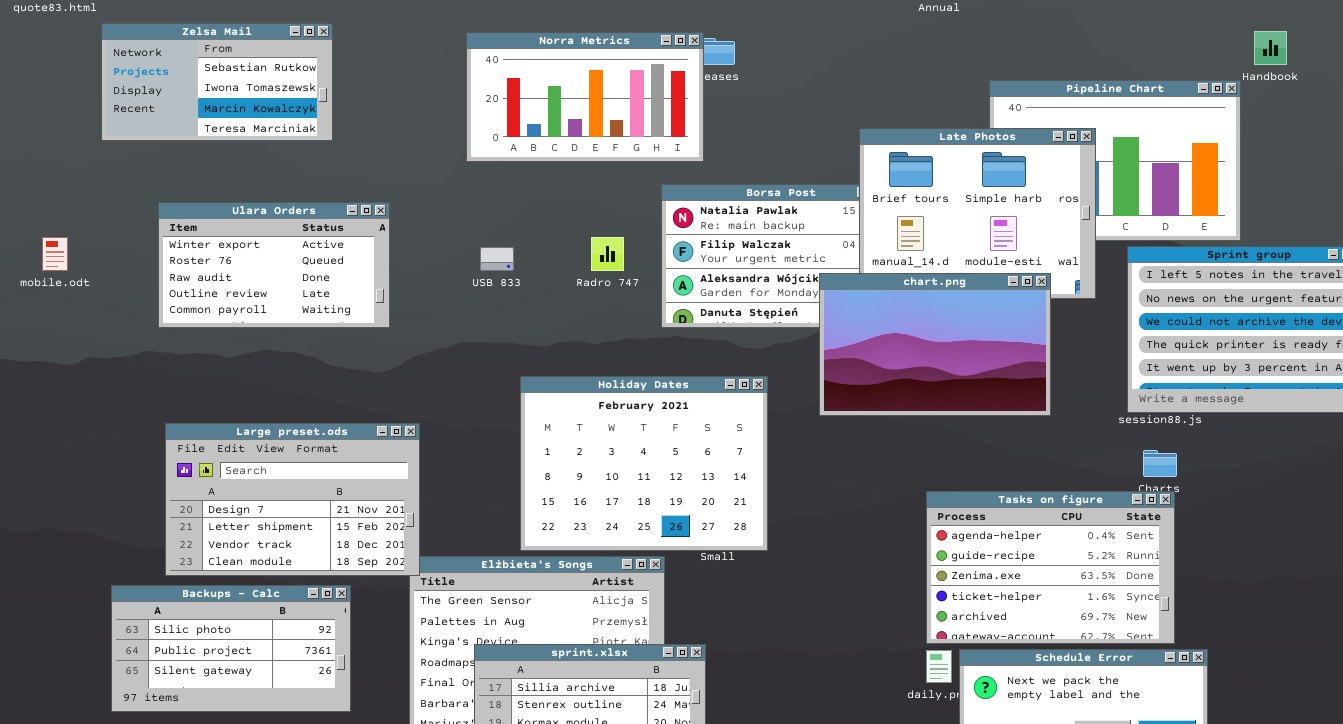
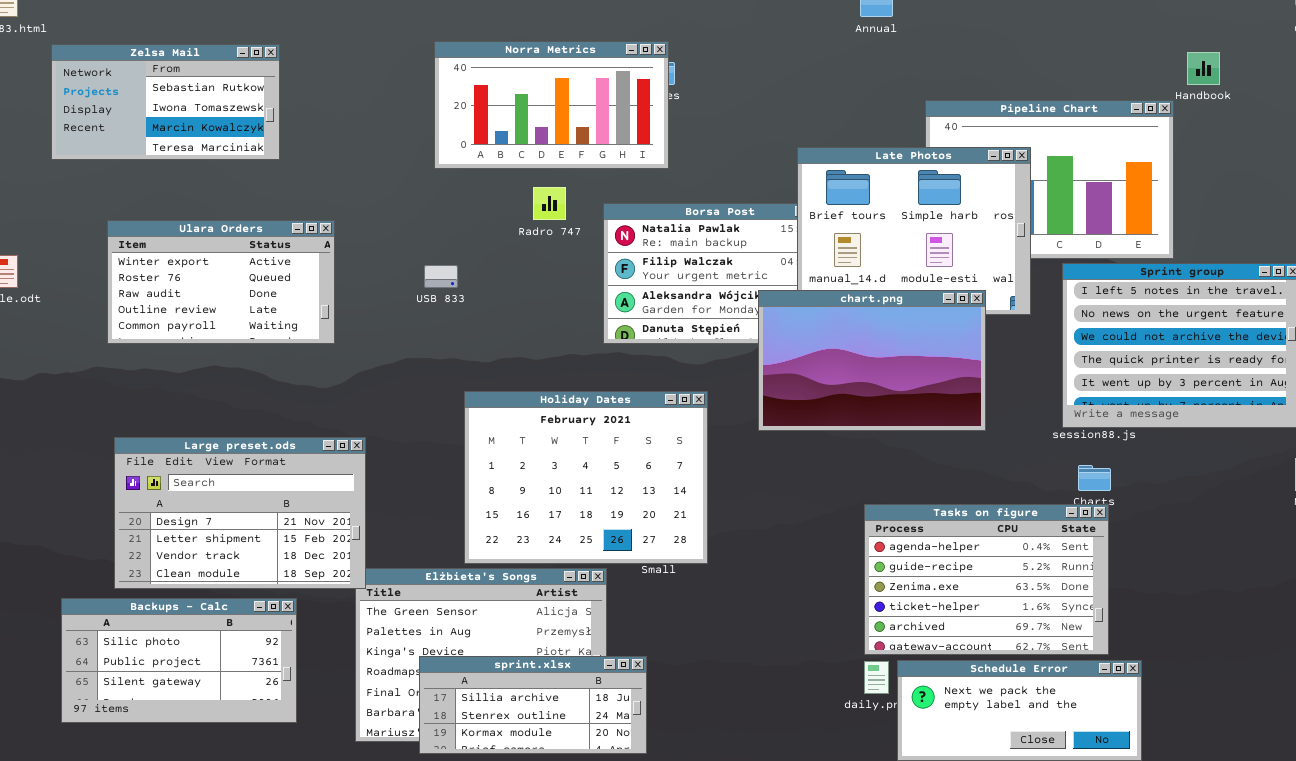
Norra Metrics: [466,32,704,162] -> [434,41,669,169], moved
Radro 747: [591,237,624,271] -> [533,187,566,220], moved

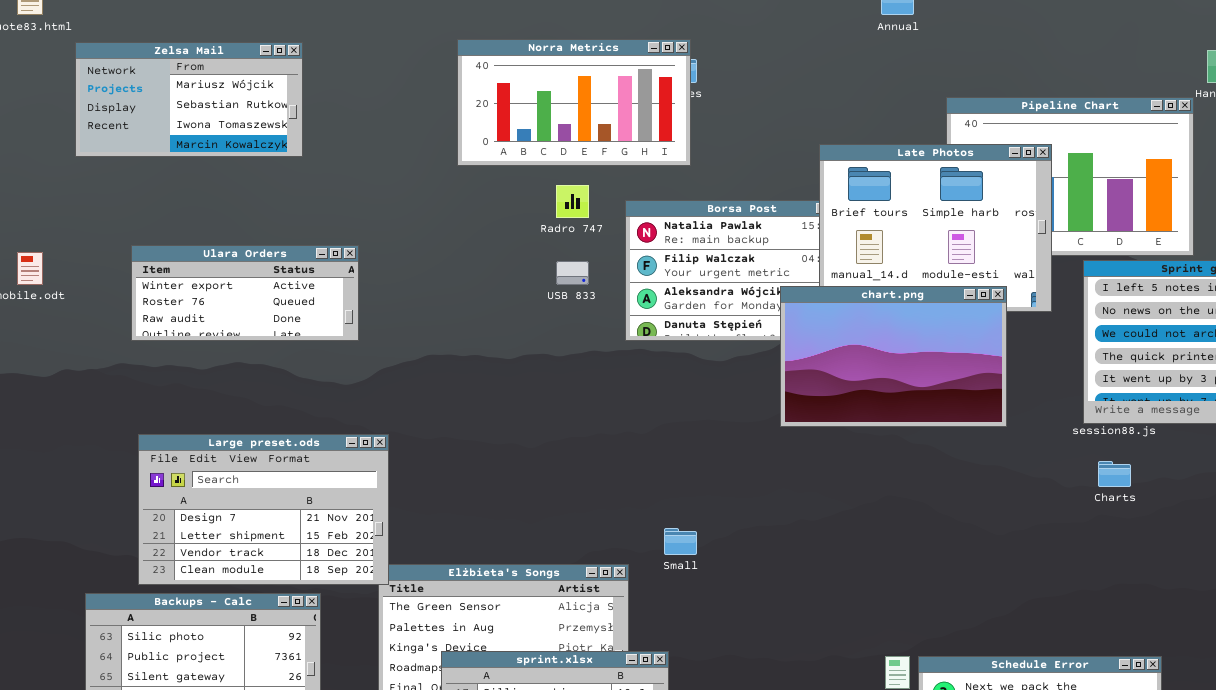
Zelsa Mail: [51,44,280,160] -> [75,42,303,157], scrolled up 1 row
Ulara Orders: [107,220,335,344] -> [131,245,359,341], resized
USB 833: [424,265,458,288] -> [556,261,589,285], moved
Holiday Dates: [464,391,708,564] -> none, closed
Tasks on figure: [864,504,1109,655] -> none, closed

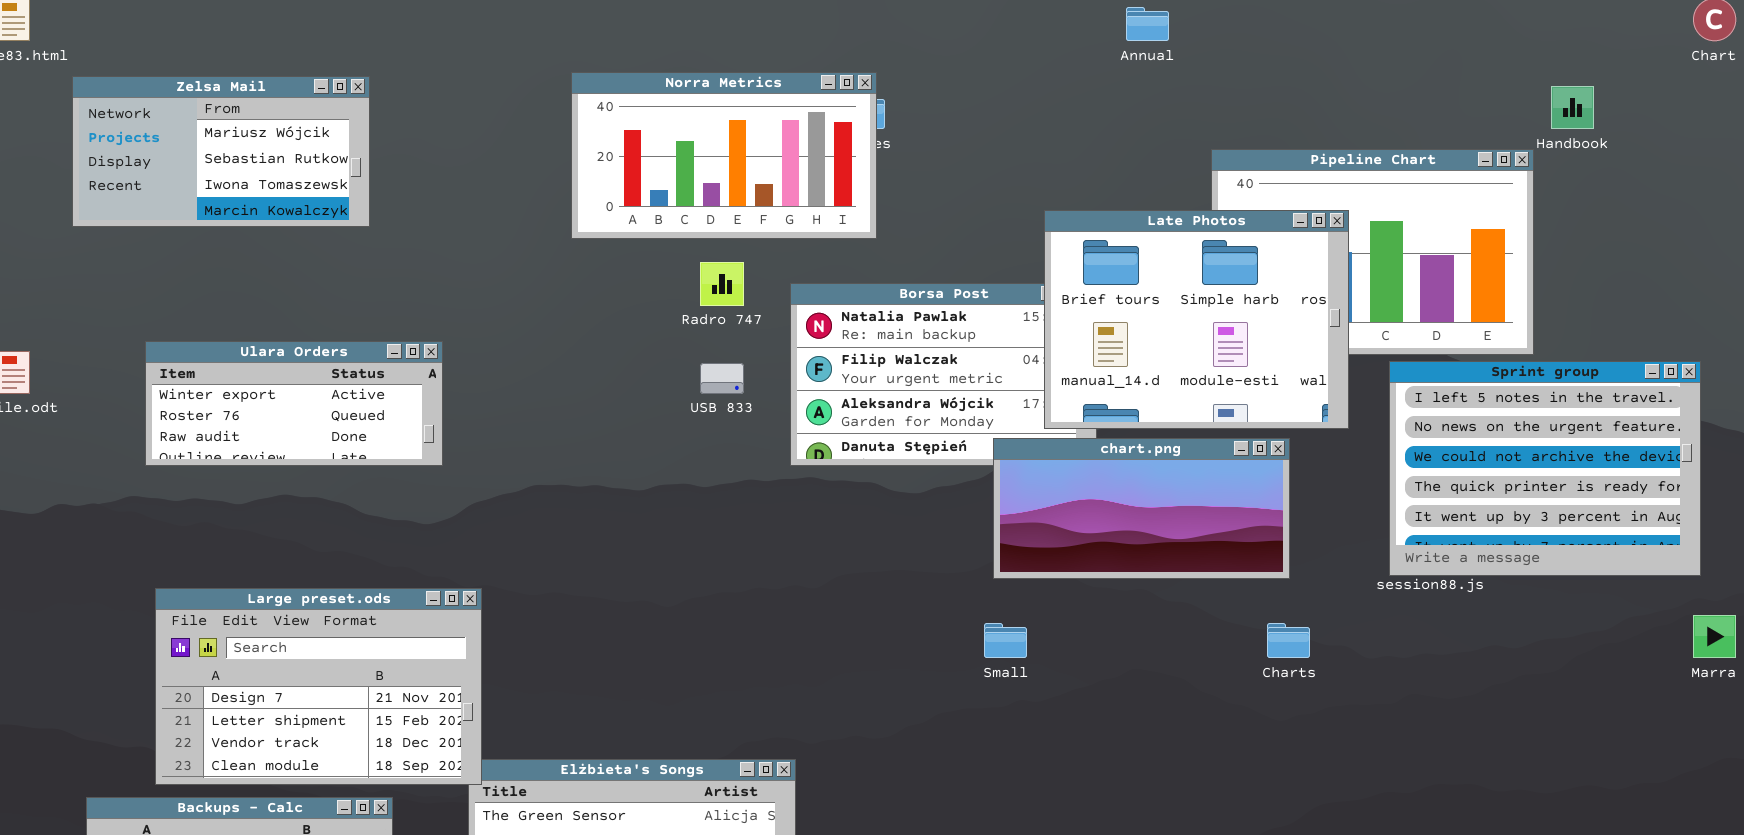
chart.png: [780,286,1007,427] -> [993,438,1290,579], resized
Charts: [1098,461,1131,487] -> [1267,623,1310,658], moved
Small: [664,528,697,555] -> [984,623,1027,658], moved

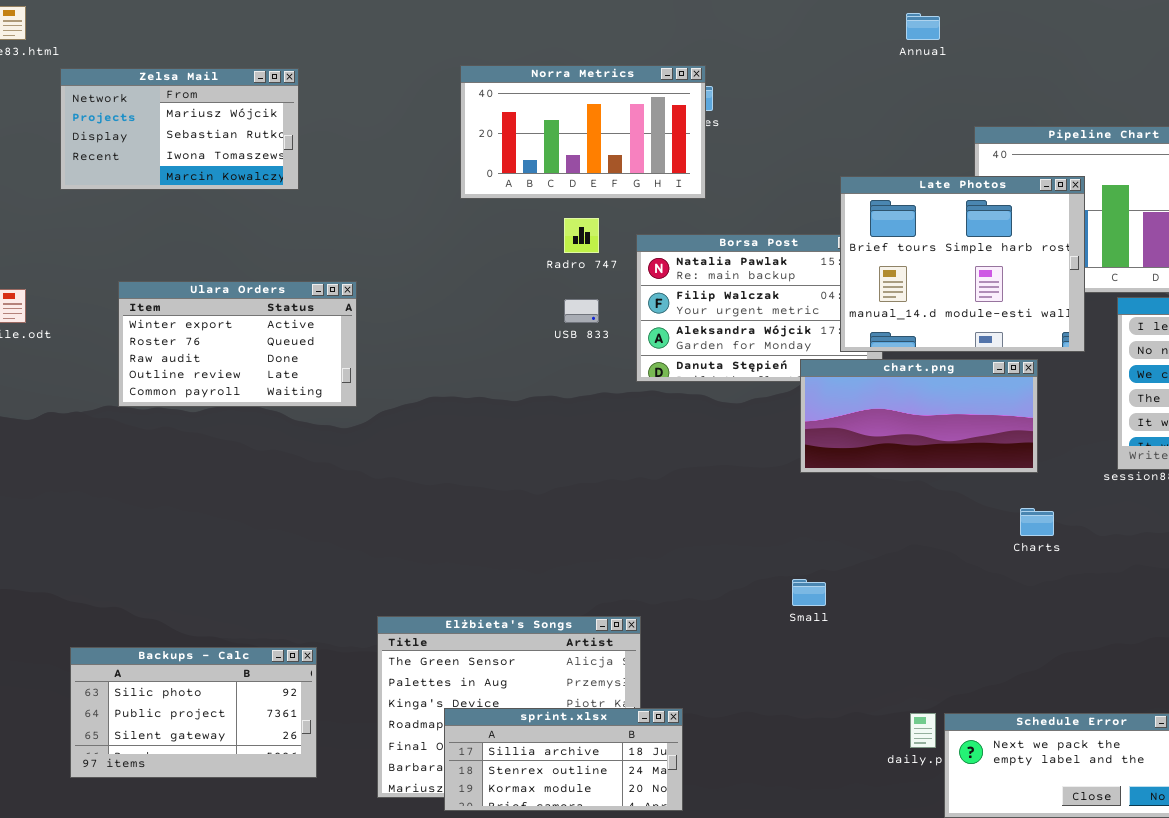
Ulara Orders: [145,341,443,466] -> [118,281,357,407], resized
Large preset.ods: [155,588,482,785] -> none, closed
Small: [984,623,1027,658] -> [792,579,826,606], moved

